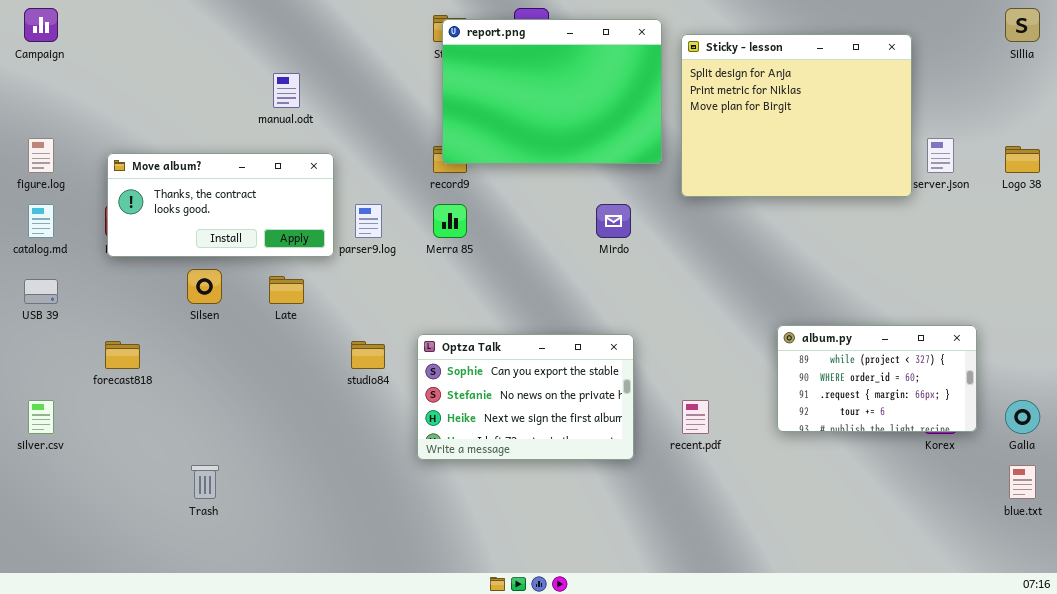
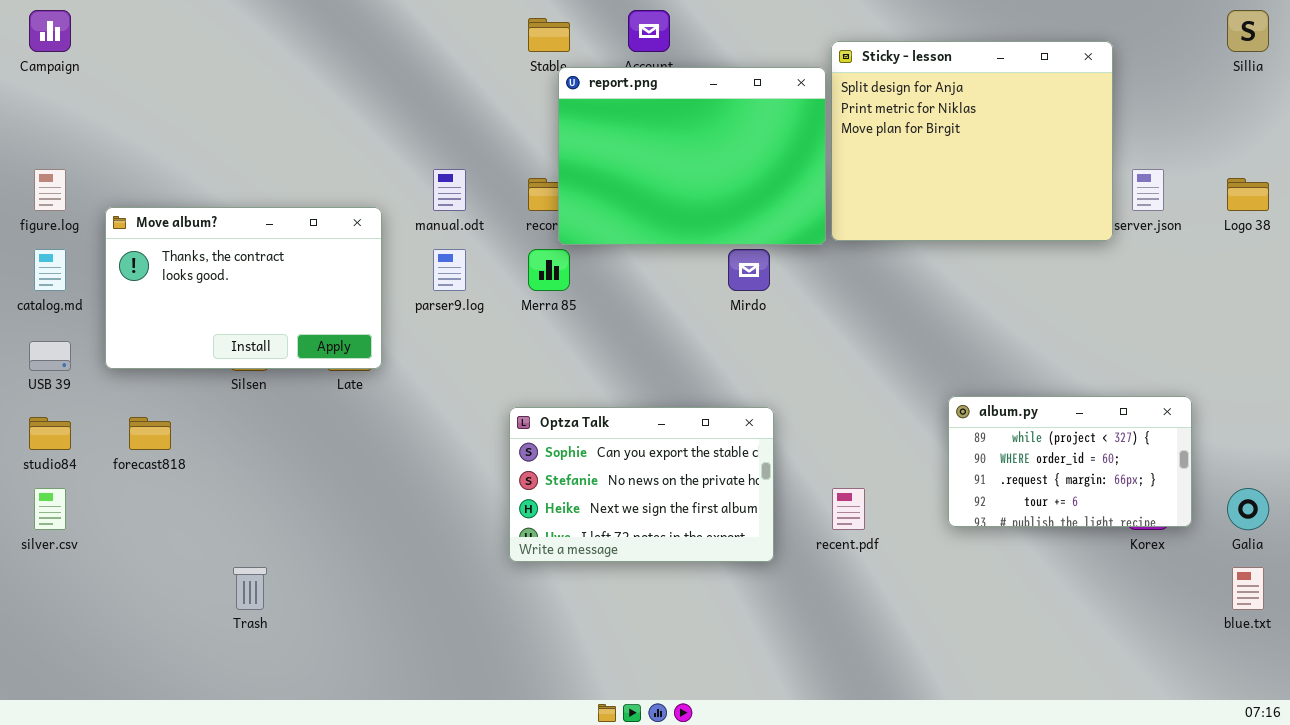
report.png: [442,19,662,164] -> [558,67,826,245], moved
manual.odt: [273,73,300,108] -> [433,169,466,211], moved
Move album?: [107,153,334,257] -> [105,207,382,369], moved, resized
studio84: [351,341,385,369] -> [29,417,71,450], moved

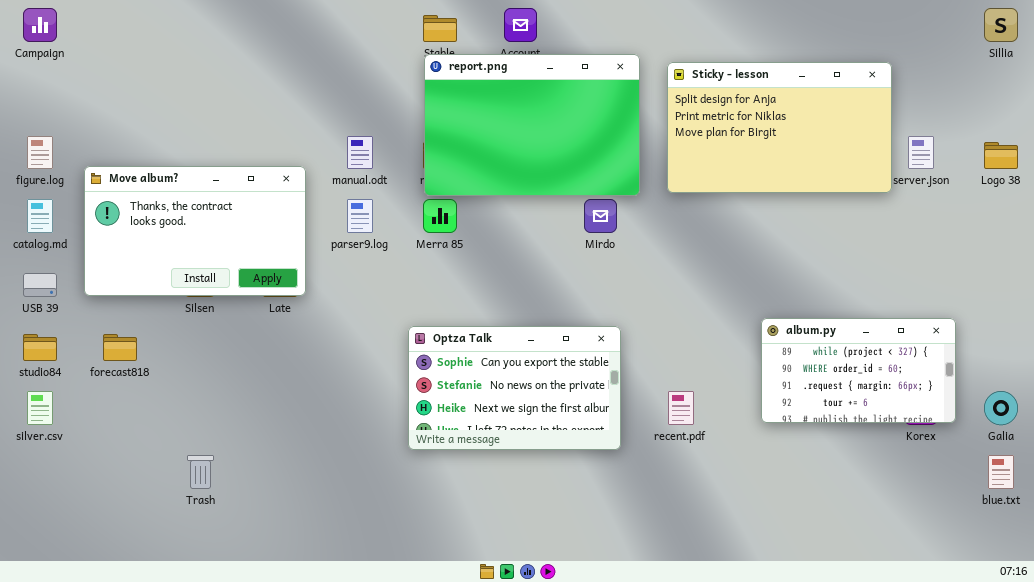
Sticky - lesson: [831,41,1113,241] -> [667,62,892,193], resized
report.png: [558,67,826,245] -> [424,54,640,196], moved

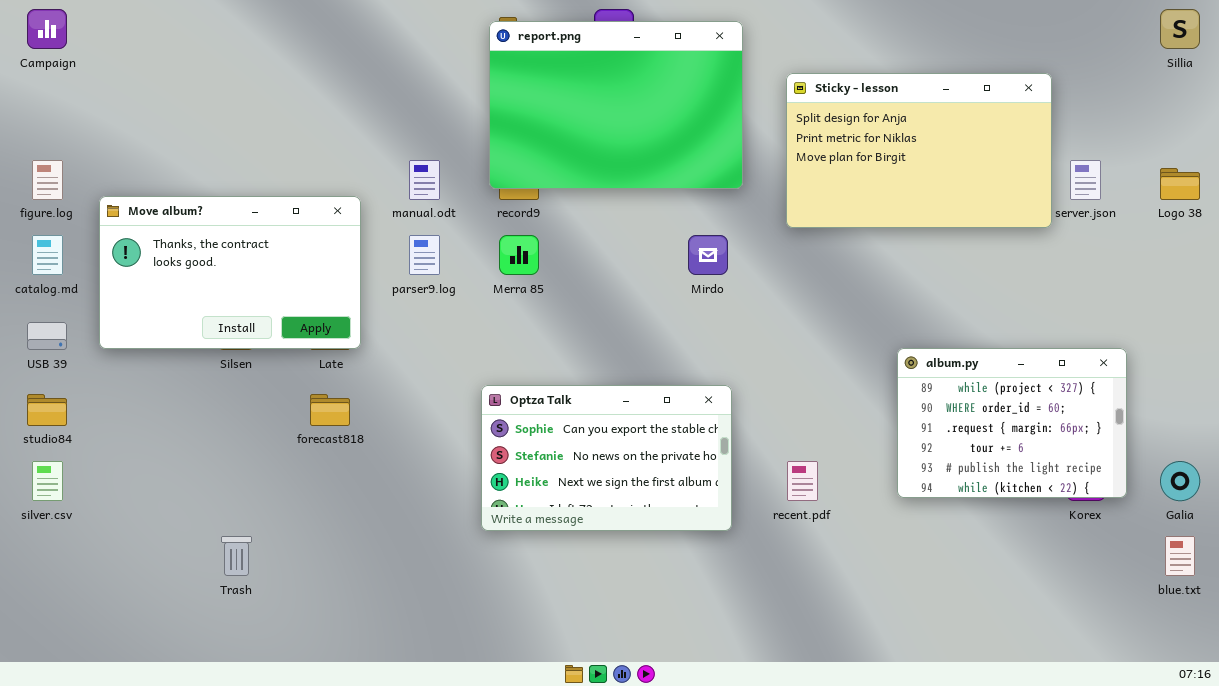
report.png: [424,54,640,196] -> [489,21,743,189], moved
album.py: [761,318,956,423] -> [897,348,1127,498], resized
forecast818: [103,334,137,361] -> [310,394,350,426], moved

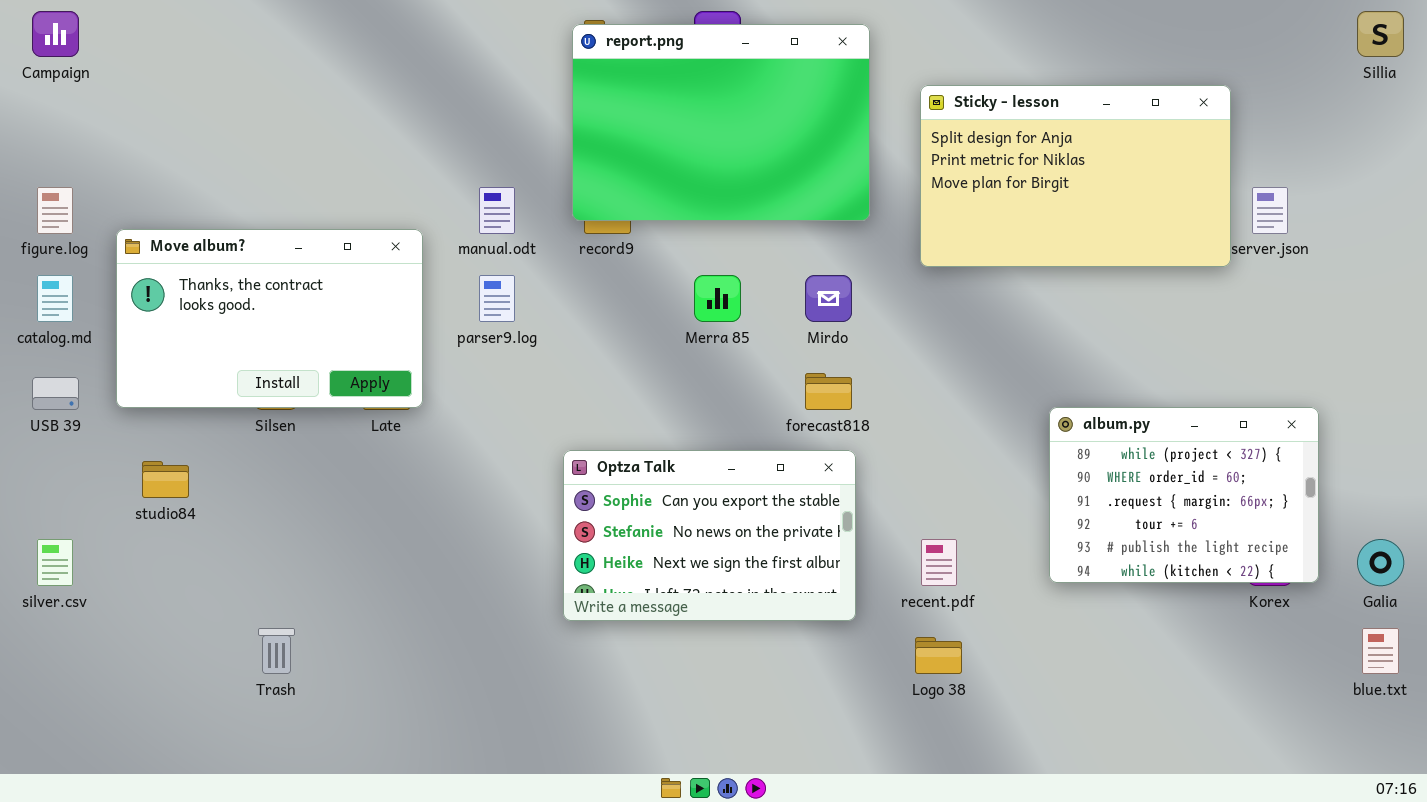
Logo 38: [1160,168,1200,200] -> [915,637,962,674], moved
Merra 85: [499,235,539,275] -> [694,275,741,322], moved
studio84: [27,394,67,426] -> [142,461,189,498], moved
forecast818: [310,394,350,426] -> [805,373,852,410], moved

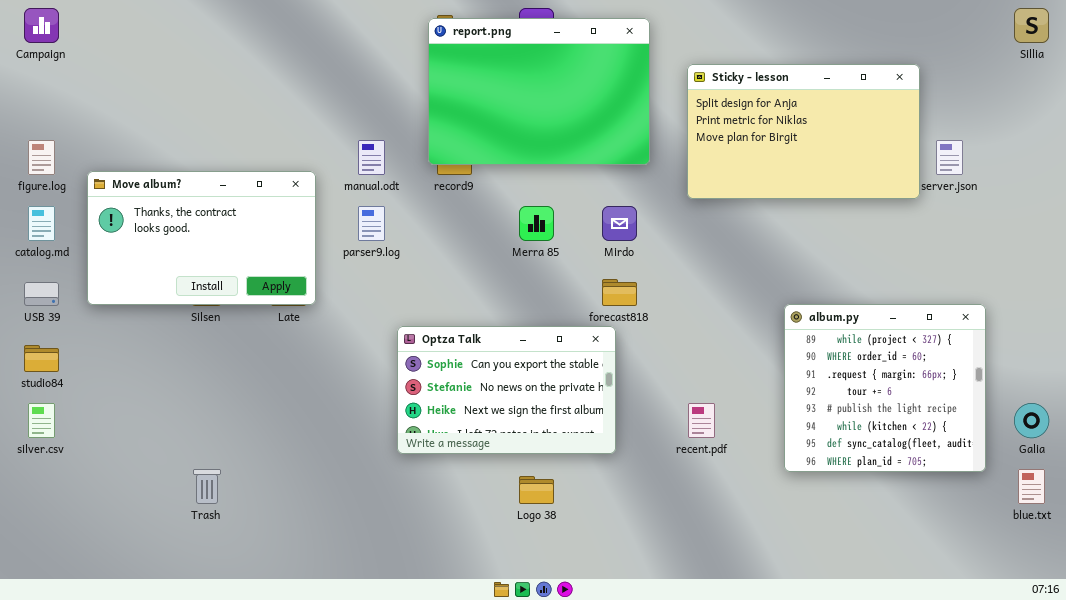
album.py: [1049,407,1319,583] -> [784,304,986,472], resized
Optza Talk: [563,450,856,621] -> [397,326,616,454], moved
studio84: [142,461,189,498] -> [24,345,59,372], moved
Logo 38: [915,637,962,674] -> [519,476,554,504], moved

